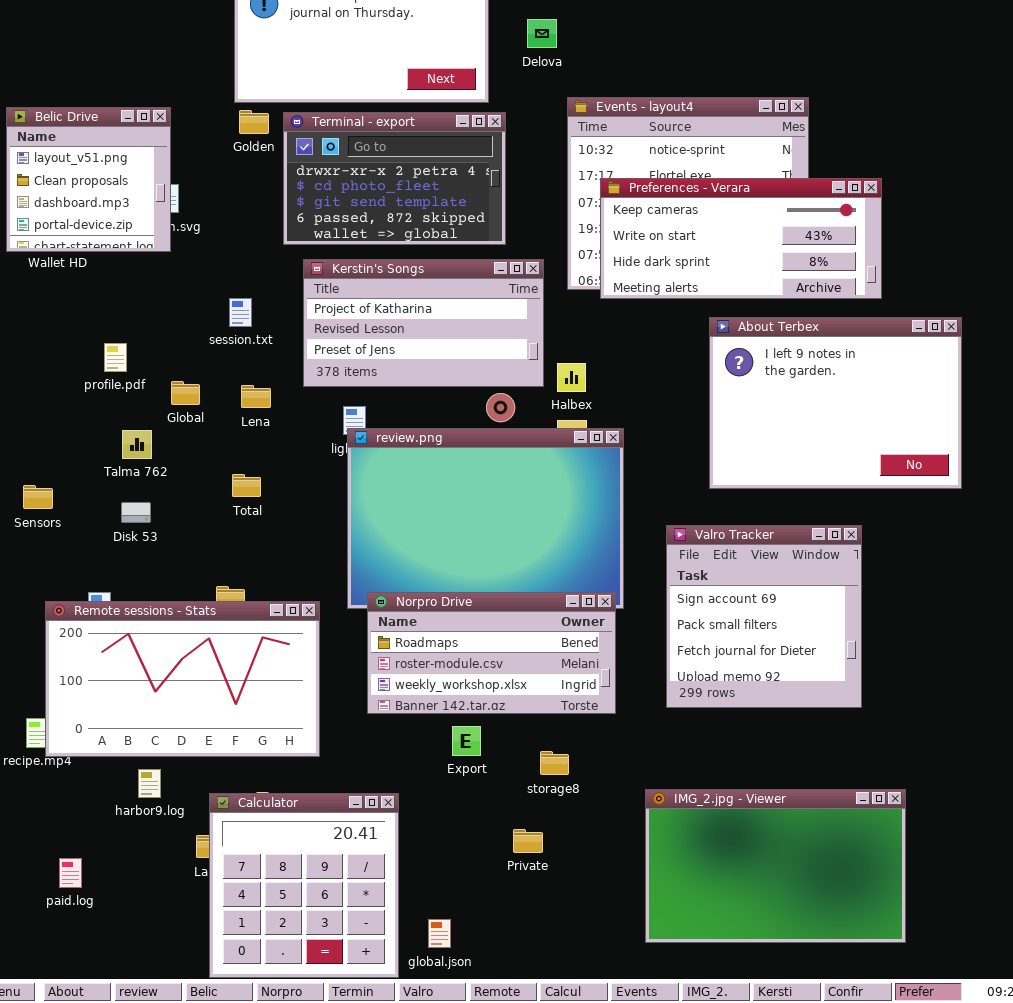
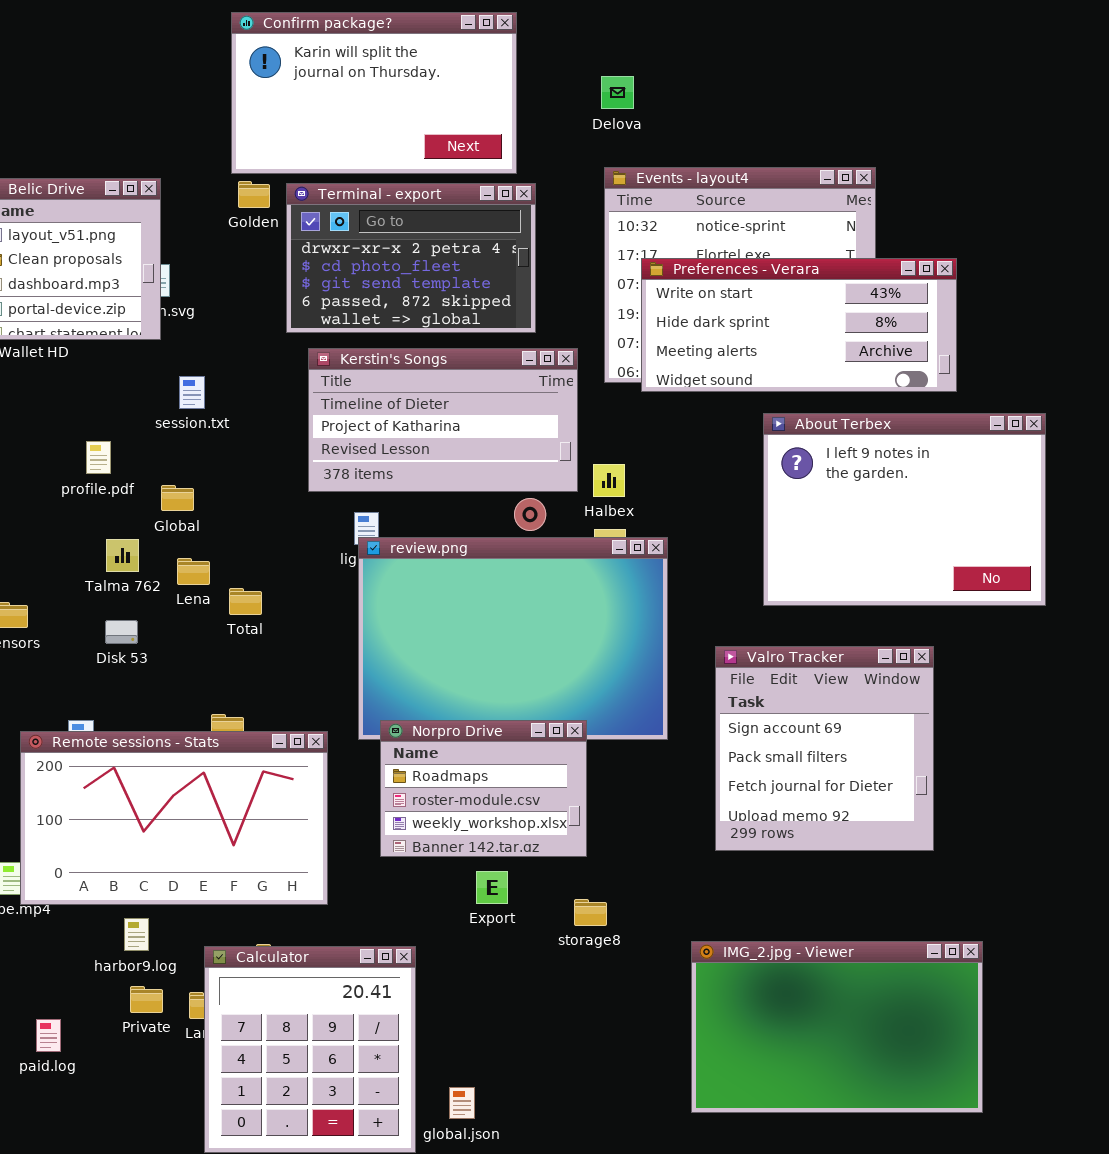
Delova: [527,19,557,48] -> [601,76,634,109], moved
Preferences - Verara: [600,178,882,299] -> [641,258,957,392], scrolled down 1 row
Kerstin's Songs: [303,259,544,387] -> [308,348,578,492], scrolled up 1 row
session.txt: [229,298,252,327] -> [179,376,205,409], moved
Lena: [241,385,271,408] -> [177,558,210,585], moved
Norpro Drive: [367,592,616,714] -> [380,720,587,857], resized
Private: [513,829,543,853] -> [130,986,163,1013], moved

